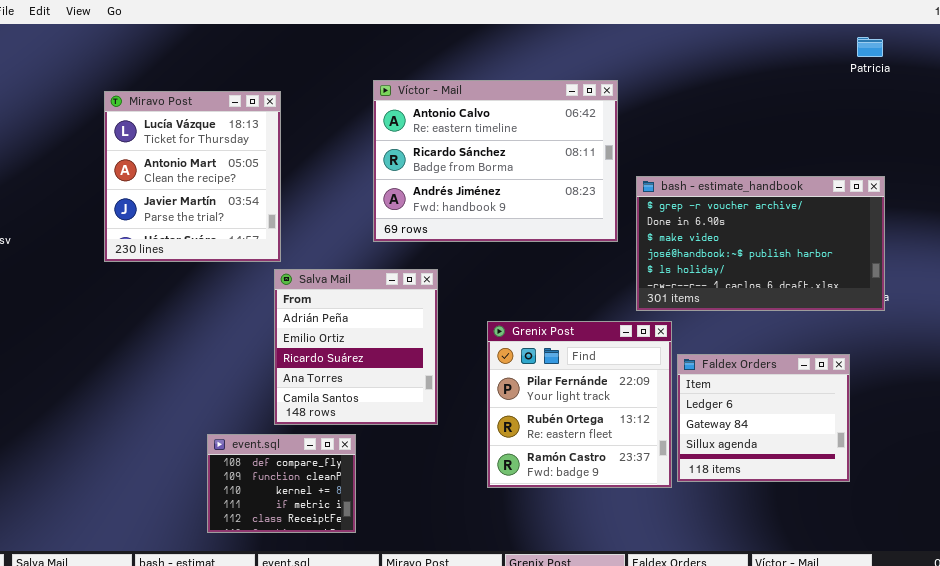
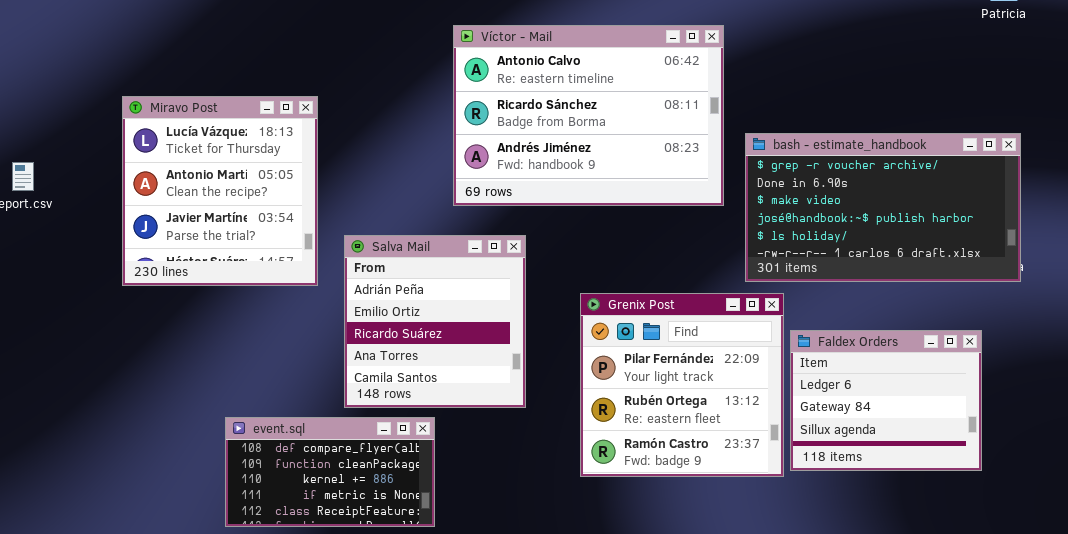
Miravo Post: [104,91,281,262] -> [122,96,318,286], moved
event.sql: [207,434,356,533] -> [225,417,435,527], resized

